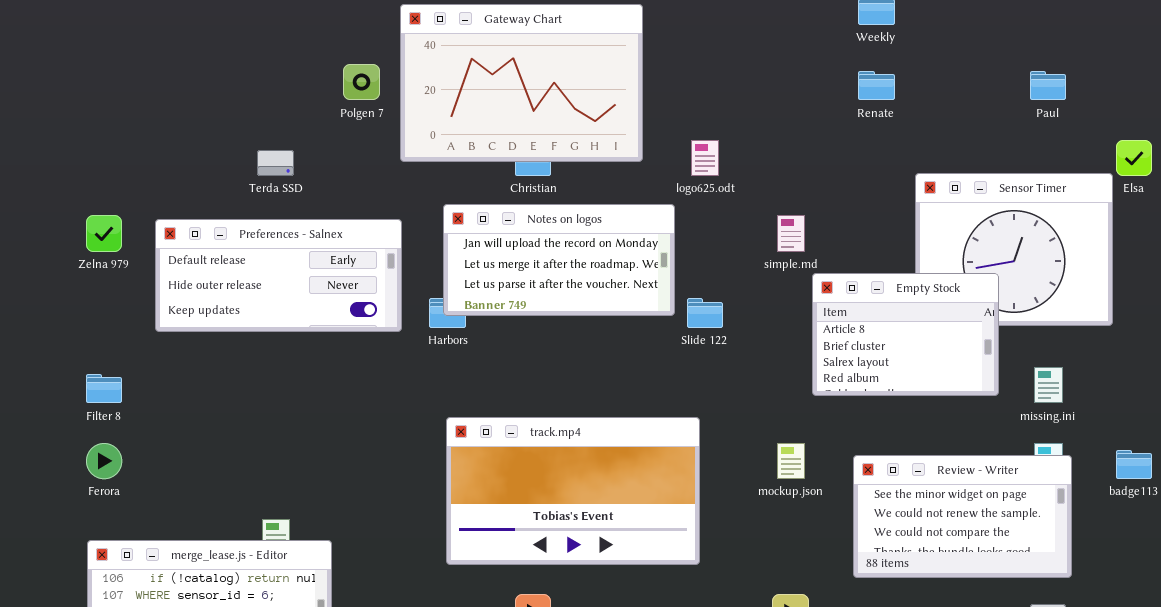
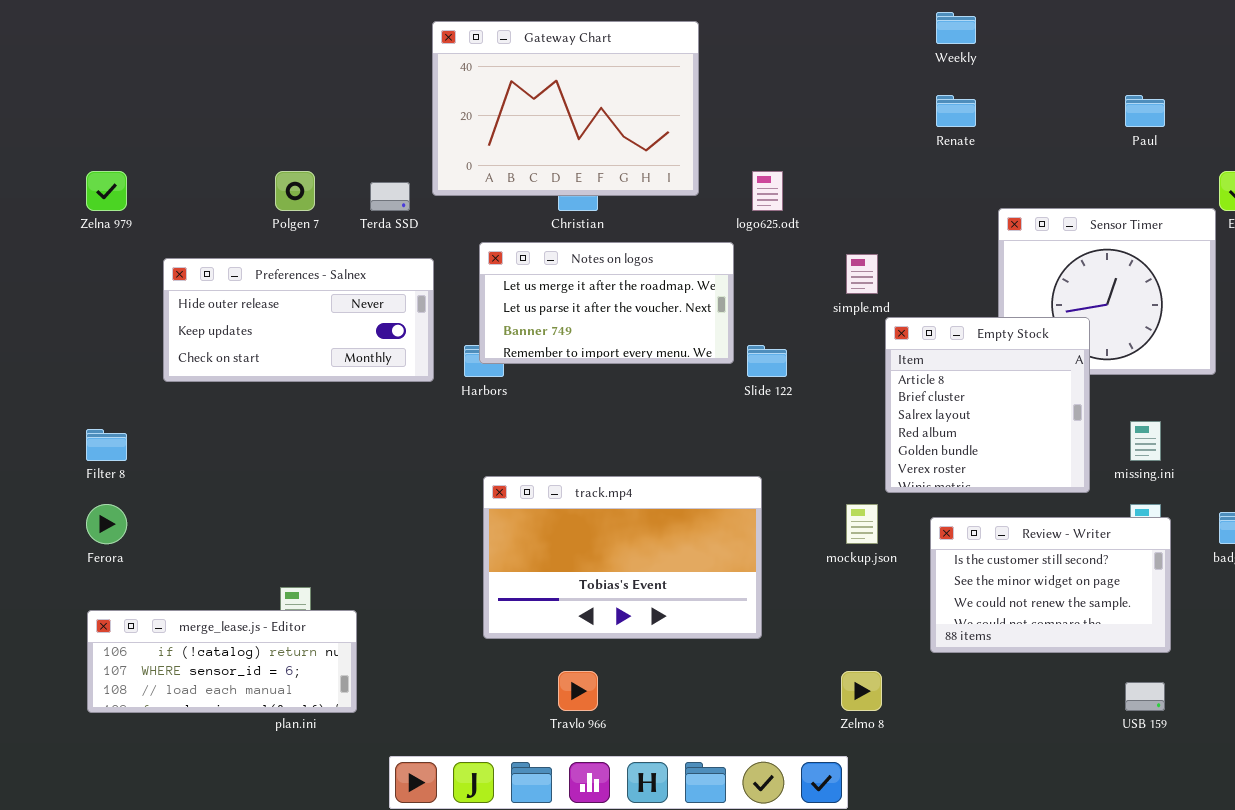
Polgen 7: [343,64,380,100] -> [275,171,315,211], moved
Terda SSD: [257,150,294,176] -> [370,182,410,211], moved
Notes on logos: [443,204,675,316] -> [479,242,734,364], scrolled down 1 row
Zelna 979: [86,215,122,252] -> [86,171,127,211], moved
Preferences - Salnex: [155,219,402,332] -> [163,258,434,382], scrolled down 1 row
Empty Stock: [812,273,999,396] -> [885,317,1090,493], resized
Review - Writer: [853,455,1072,578] -> [930,517,1171,653], scrolled up 1 row

